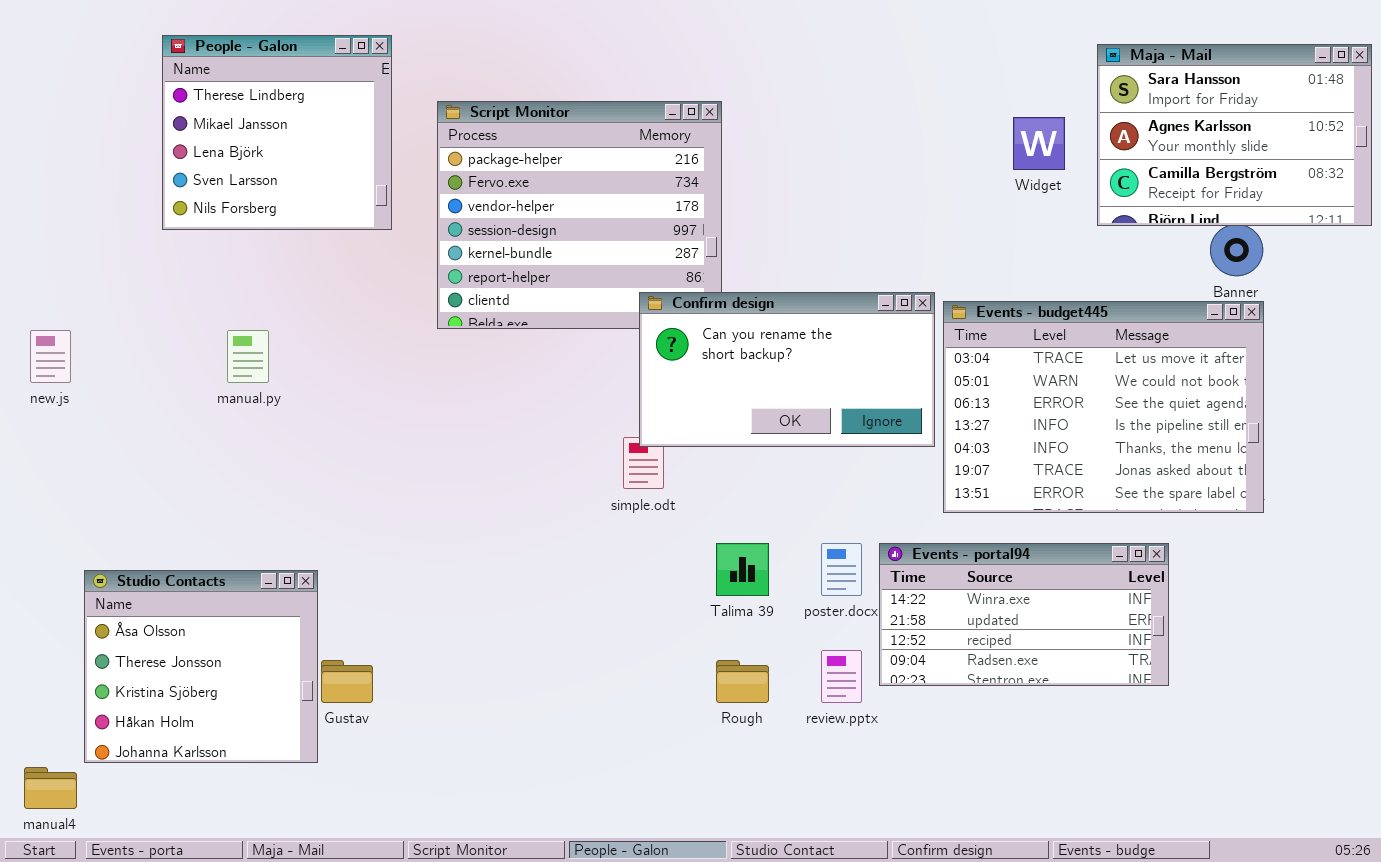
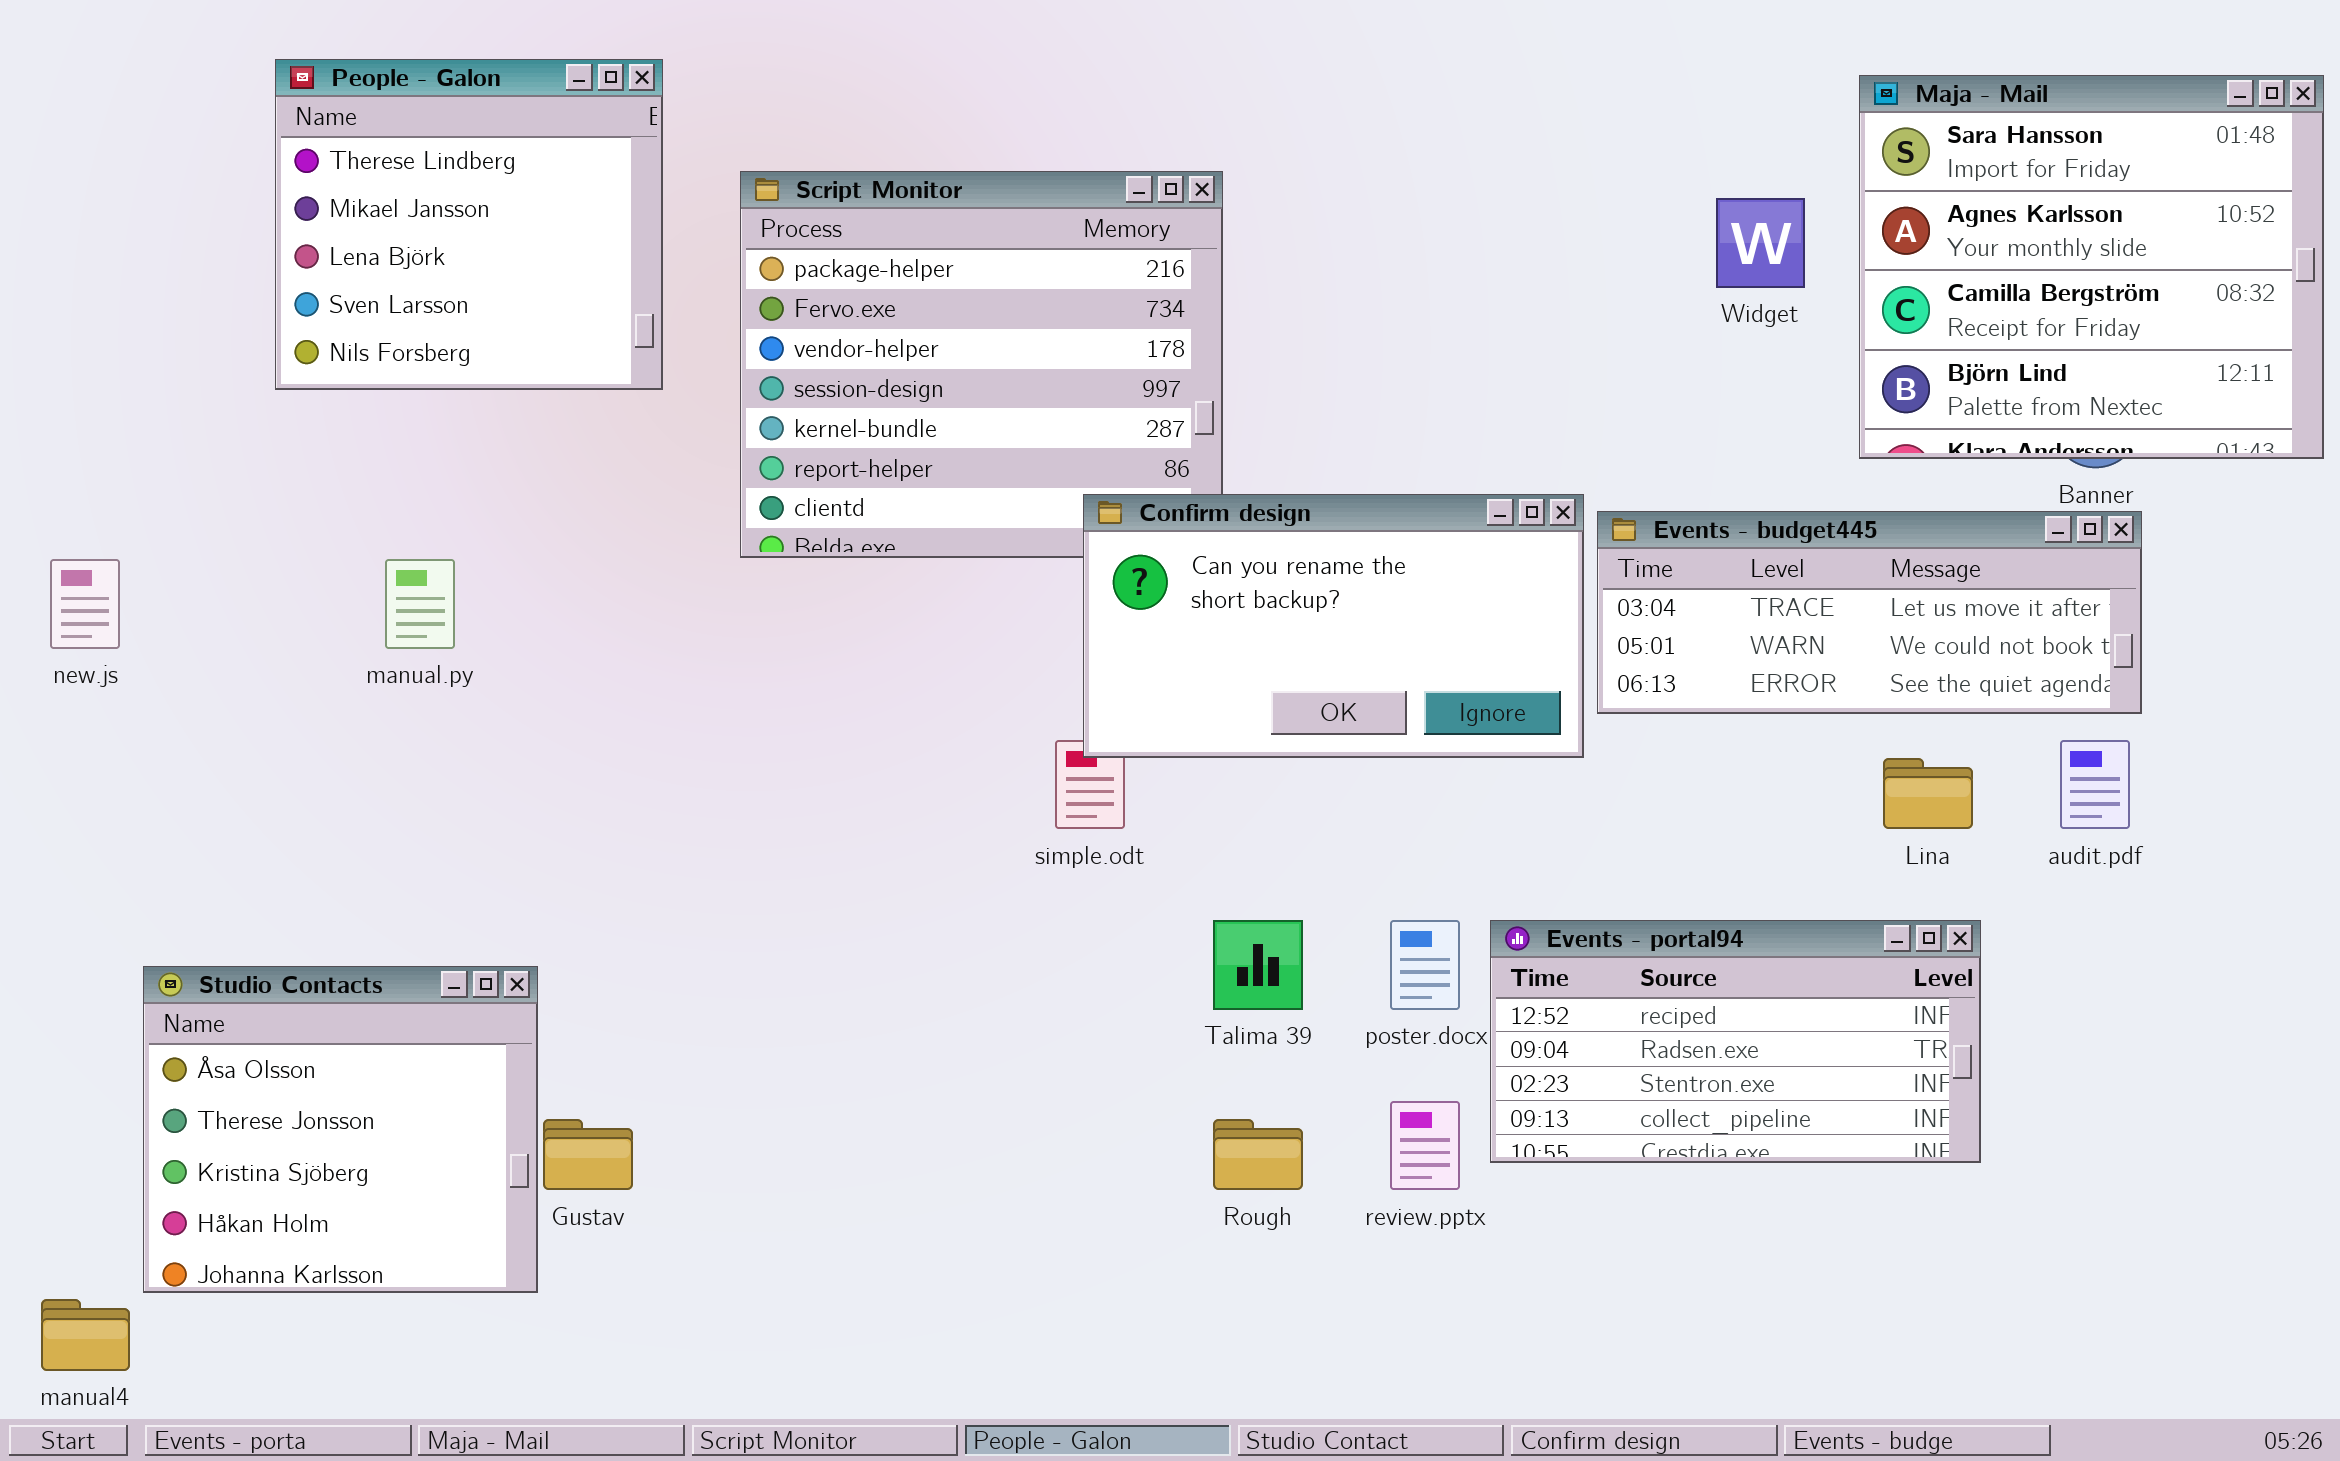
Maja - Mail: [1097,44,1372,226] -> [1859,75,2324,459], resized
Events - budget445: [943,301,1264,513] -> [1597,511,2142,714], resized
Events - portal94: [879,543,1169,686] -> [1490,920,1981,1163], scrolled down 2 rows

